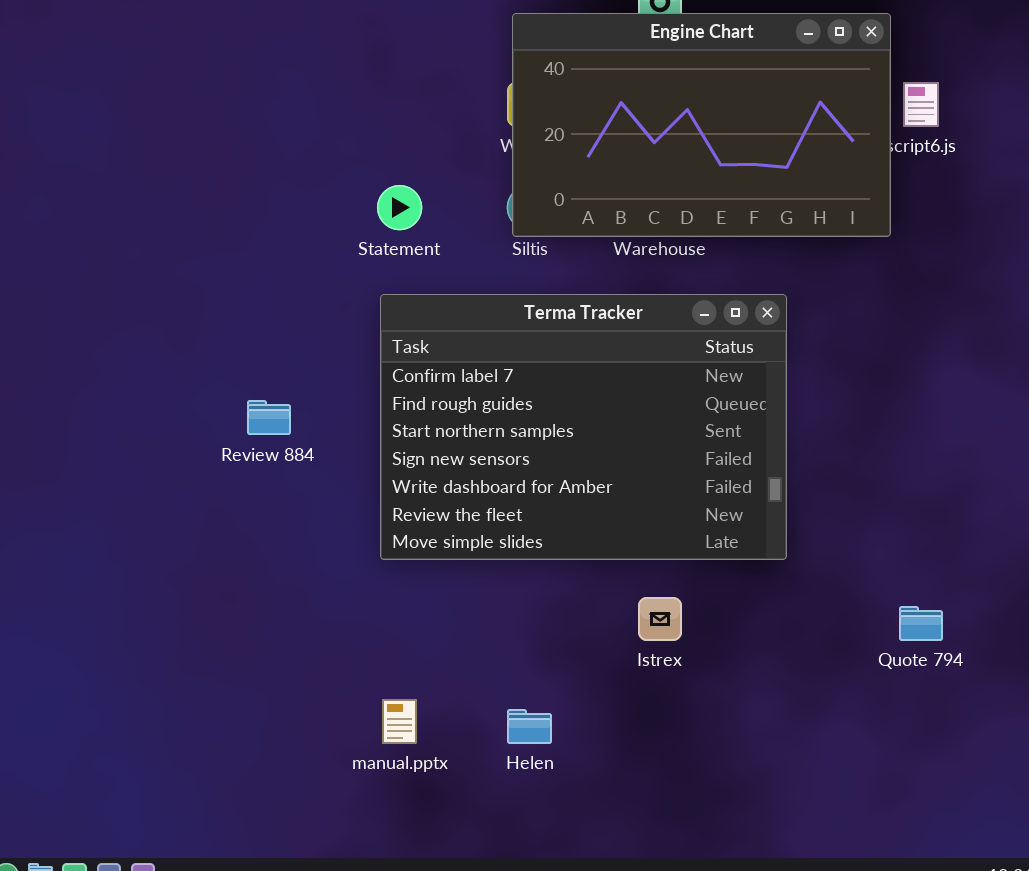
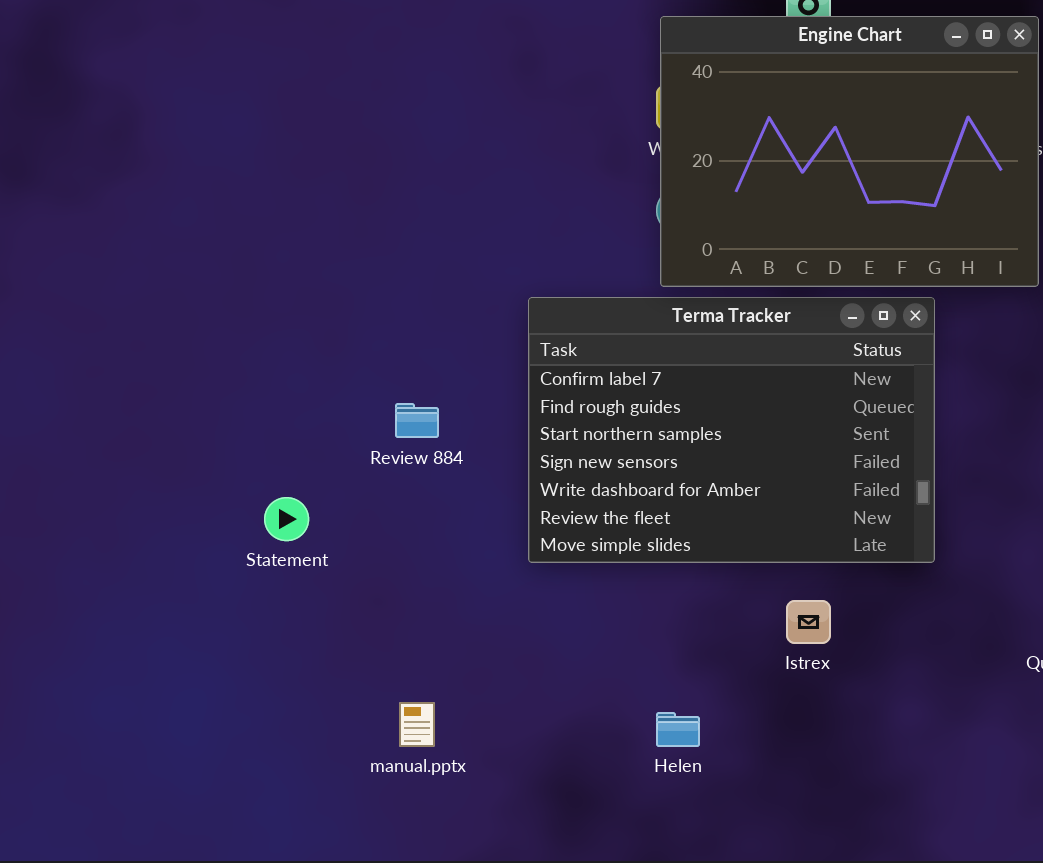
Engine Chart: [512,13,891,237] -> [660,16,1039,287], resized
Statement: [377,185,422,230] -> [264,497,309,541], moved
manual.pptx: [382,699,417,744] -> [399,702,435,747], moved

